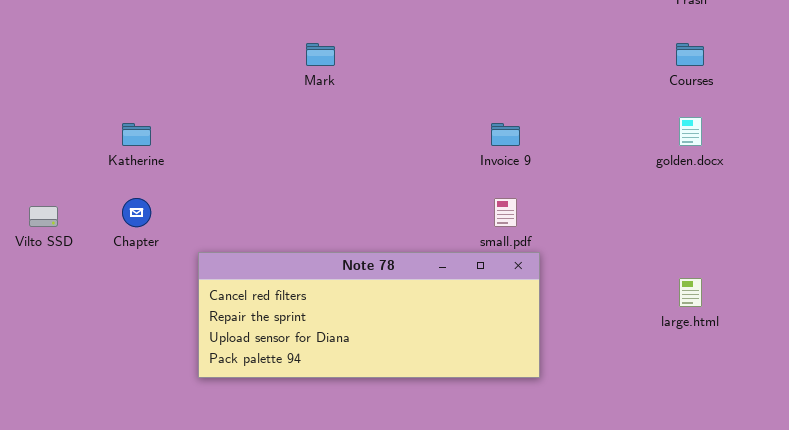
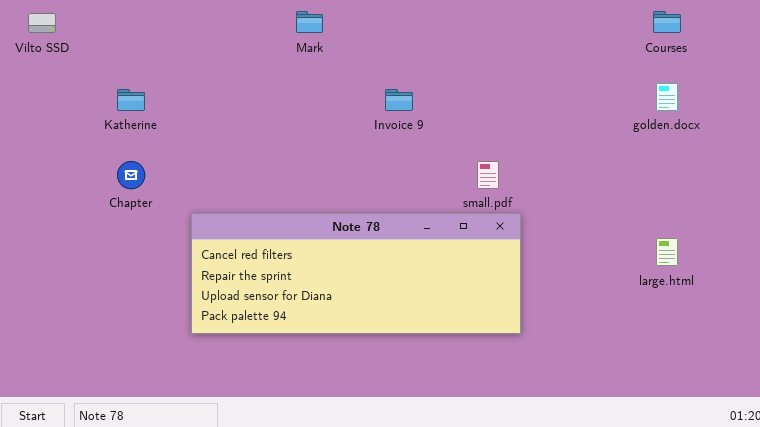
Invoice 9: [491,123,520,146] -> [385,89,413,111], moved
Vilto SSD: [29,206,58,227] -> [28,13,56,33], moved

